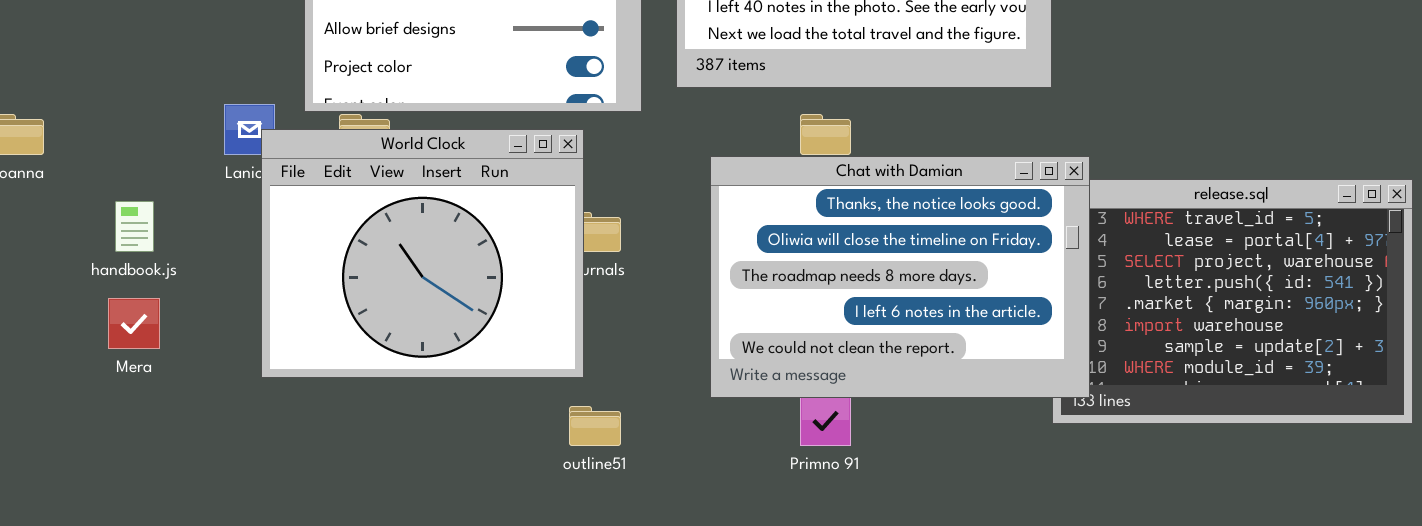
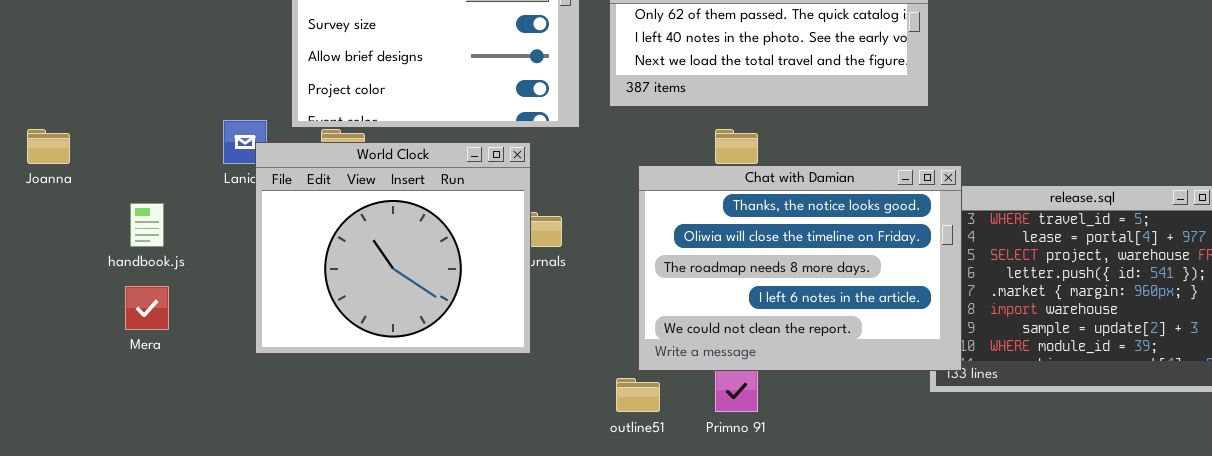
outline51: [569,406,621,446] -> [616,378,660,412], moved

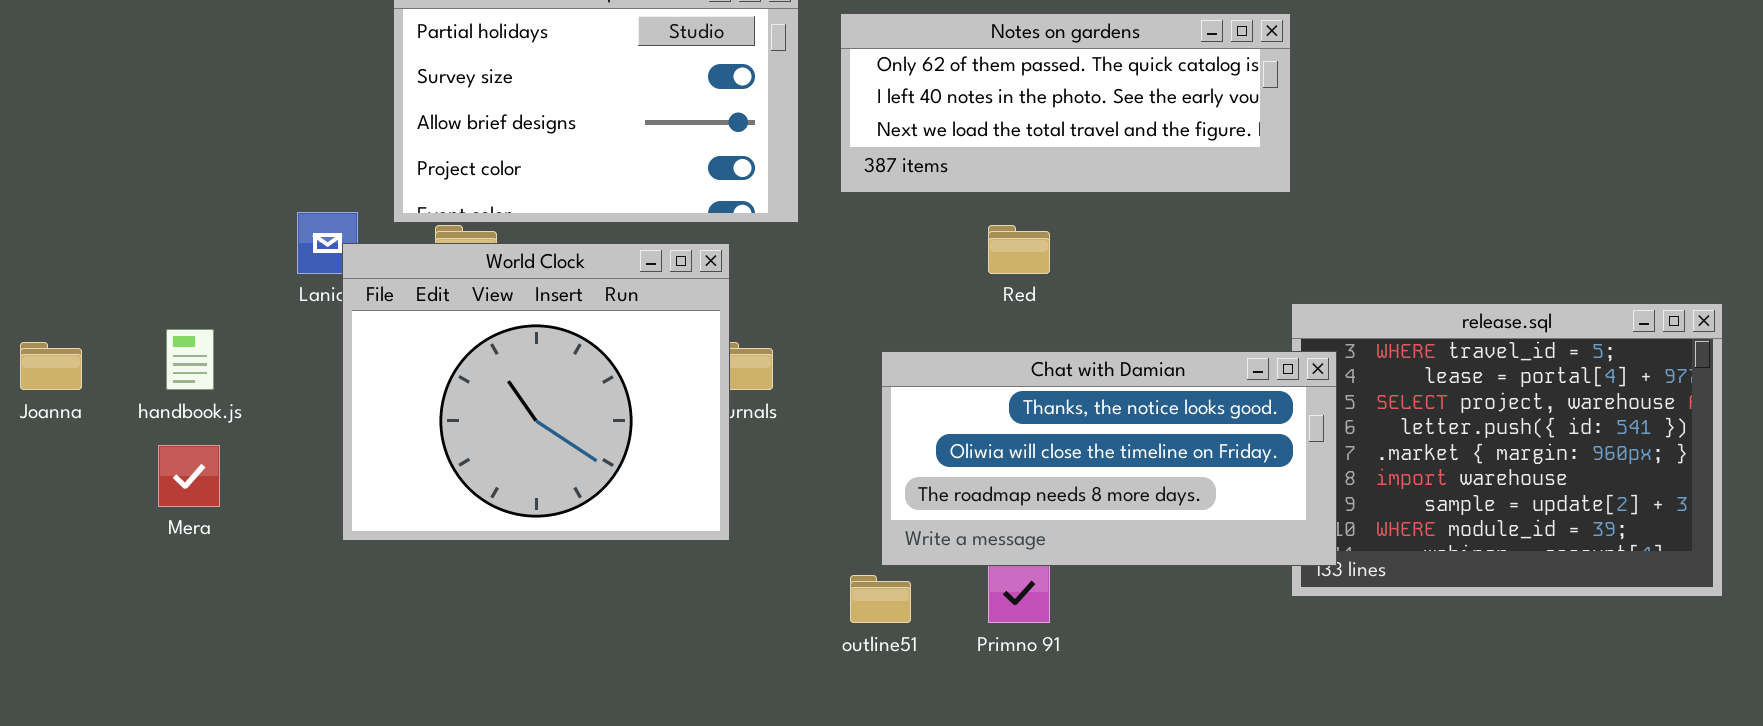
Joanna: [27,129,70,164] -> [20,342,82,390], moved
Chat with Damian: [638,165,962,371] -> [881,351,1337,566], resized

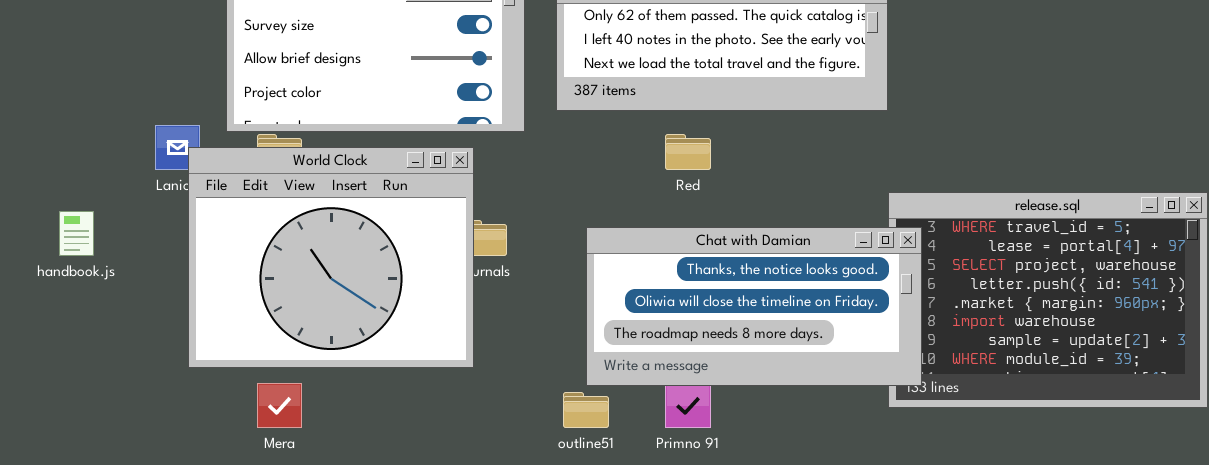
Mera: [158,445,220,507] -> [257,383,302,428], moved

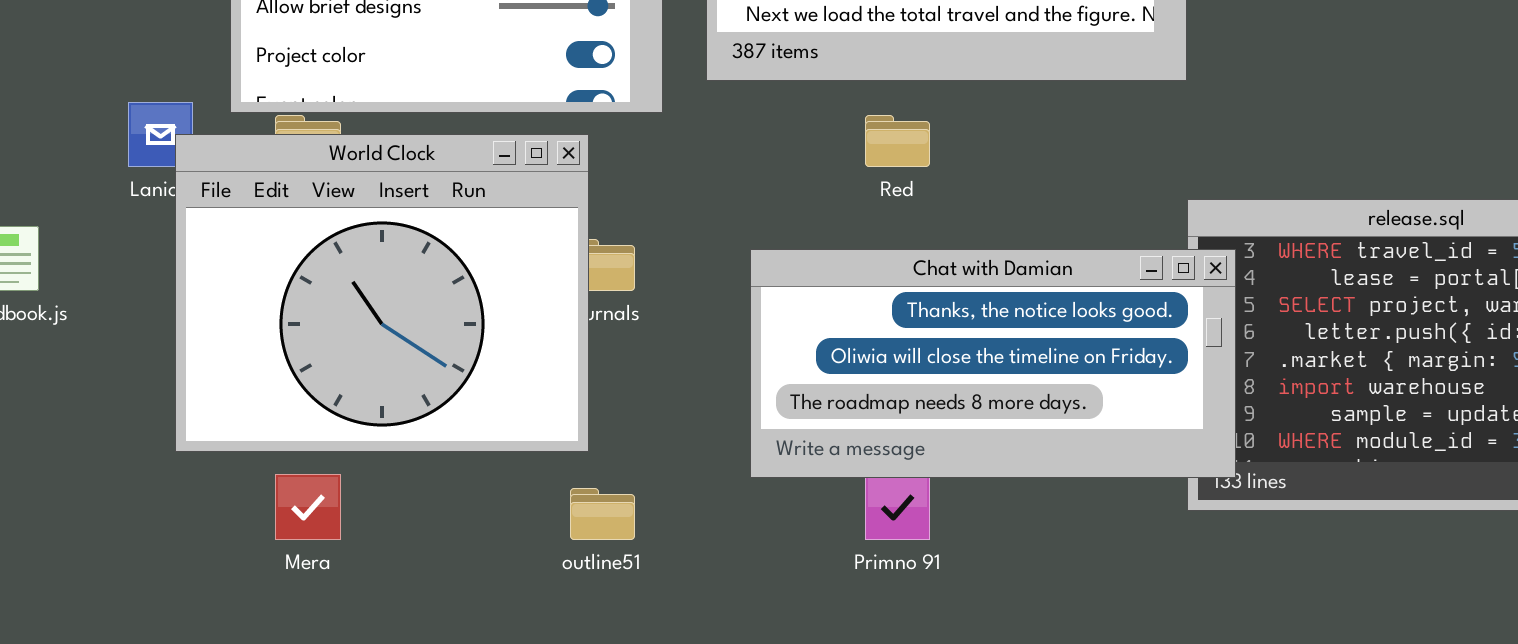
outline51: [563,392,609,428] -> [570,488,635,540], moved

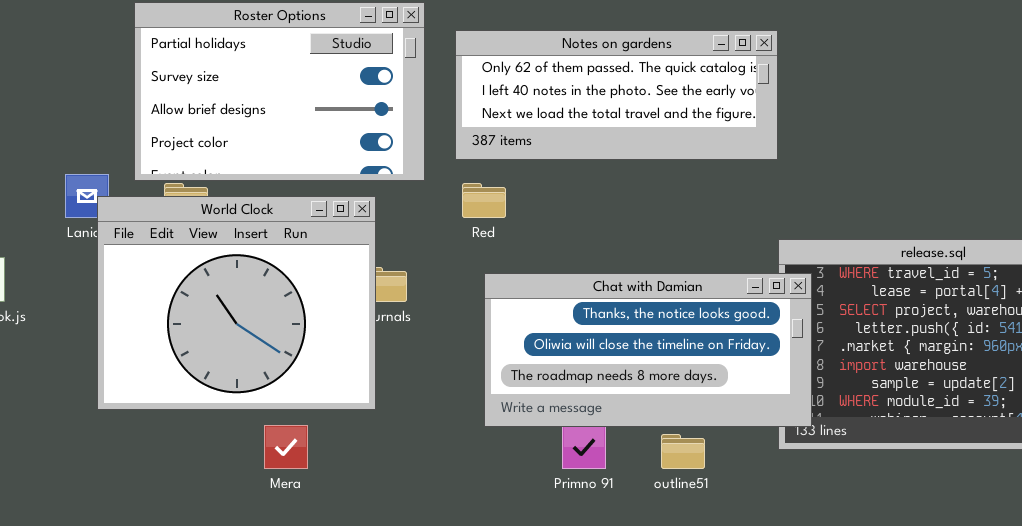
Red: [865,115,930,167] -> [462,183,506,218], moved
Mera: [275,474,341,540] -> [264,425,308,469], moved
outline51: [570,488,635,540] -> [661,434,705,469], moved

